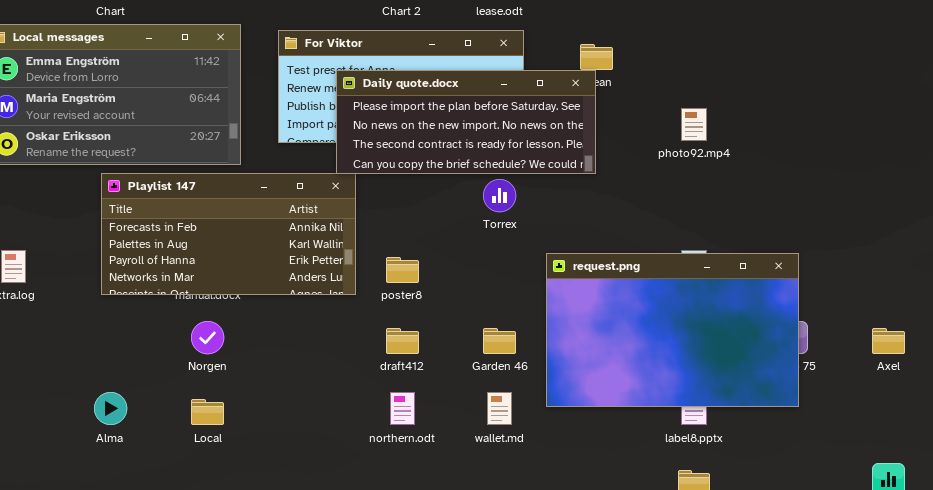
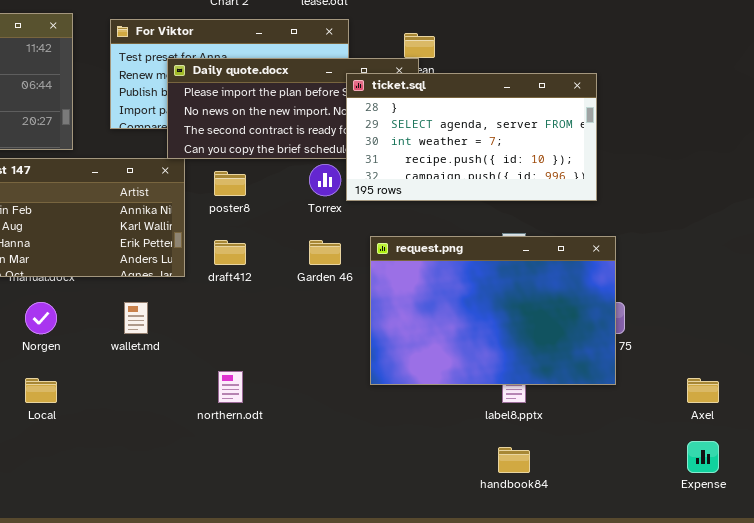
ticket.sql: none -> [346,73,597,201], opened
poster8: [386,257,419,283] -> [214,171,246,196], moved
draft412: [386,328,419,354] -> [214,240,246,265], moved
Garden 46: [483,328,516,354] -> [309,240,341,265], moved
Axel: [872,328,905,354] -> [687,378,719,403], moved
wallet.md: [487,392,512,425] -> [124,302,148,334], moved

